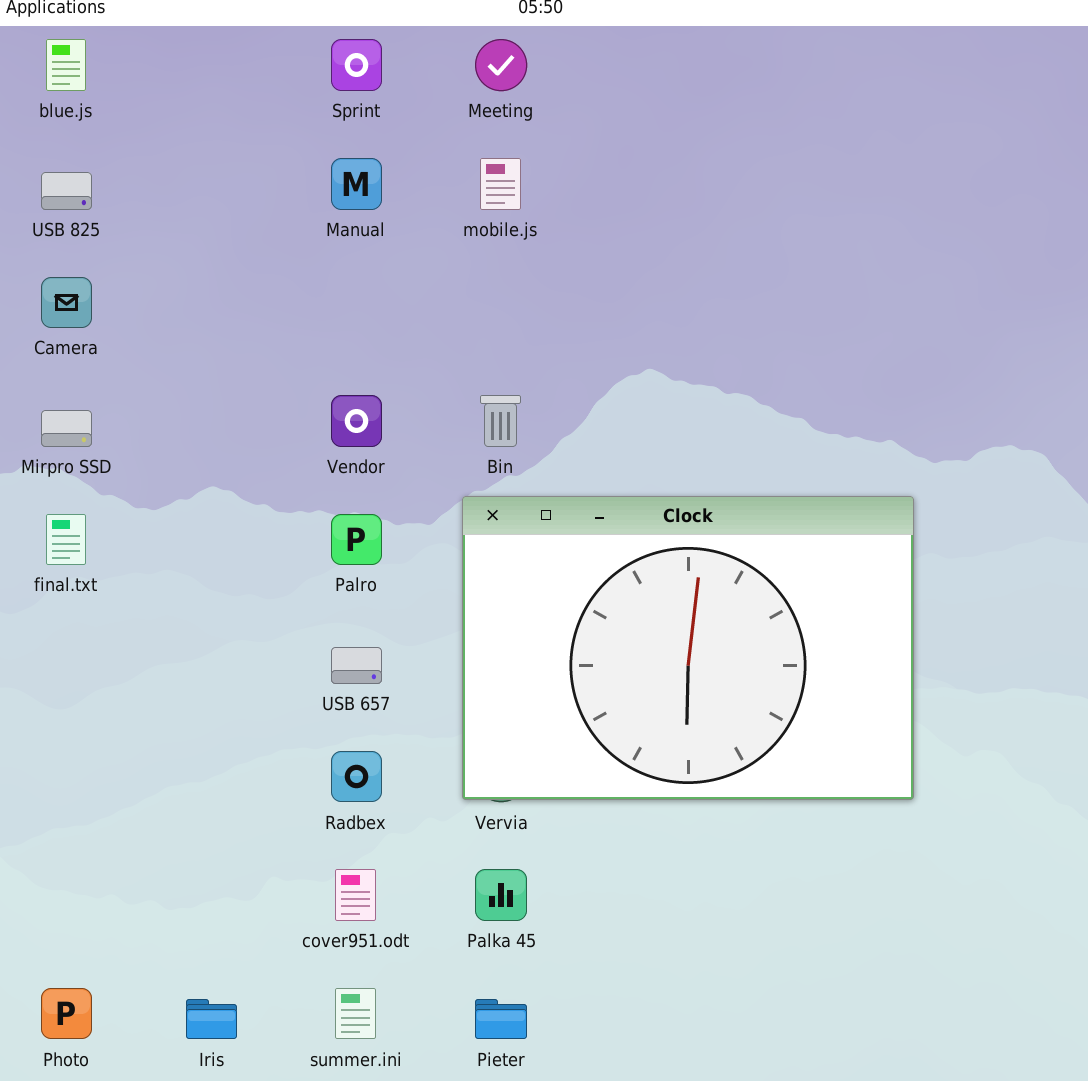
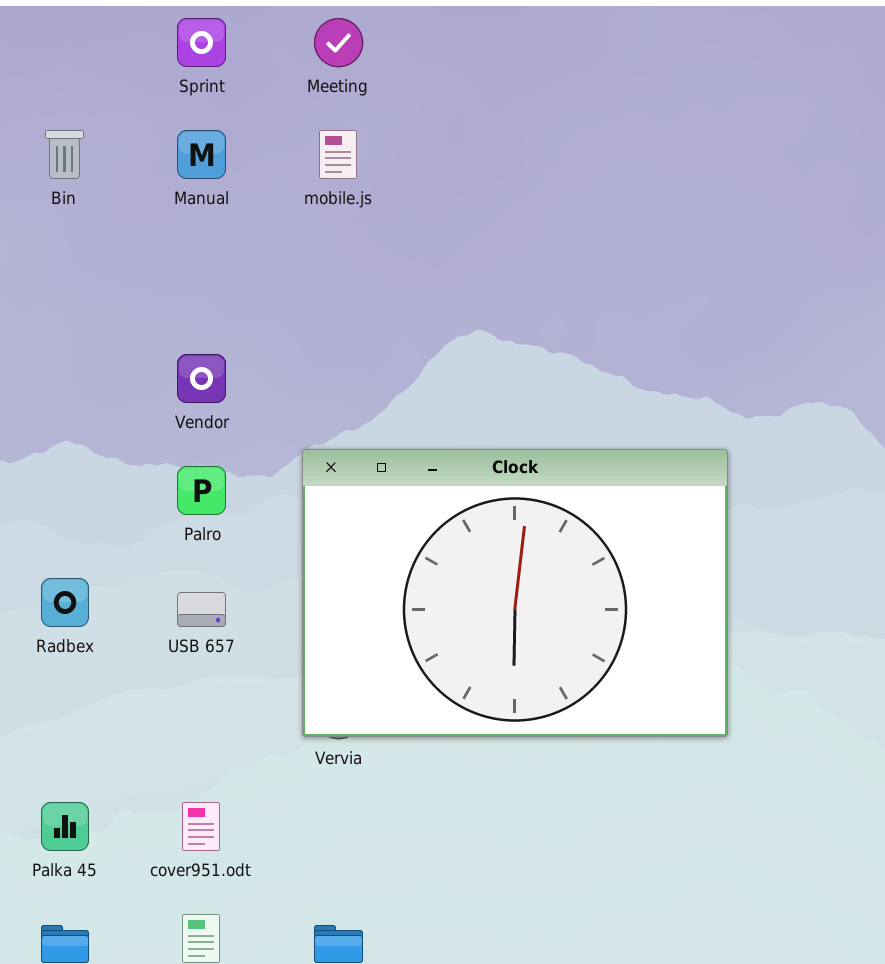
Bin: [480,395,521,447] -> [45,130,84,179], moved
Radbex: [331,751,382,802] -> [41,578,89,627], moved
Palka 45: [475,869,527,921] -> [41,802,89,851], moved

